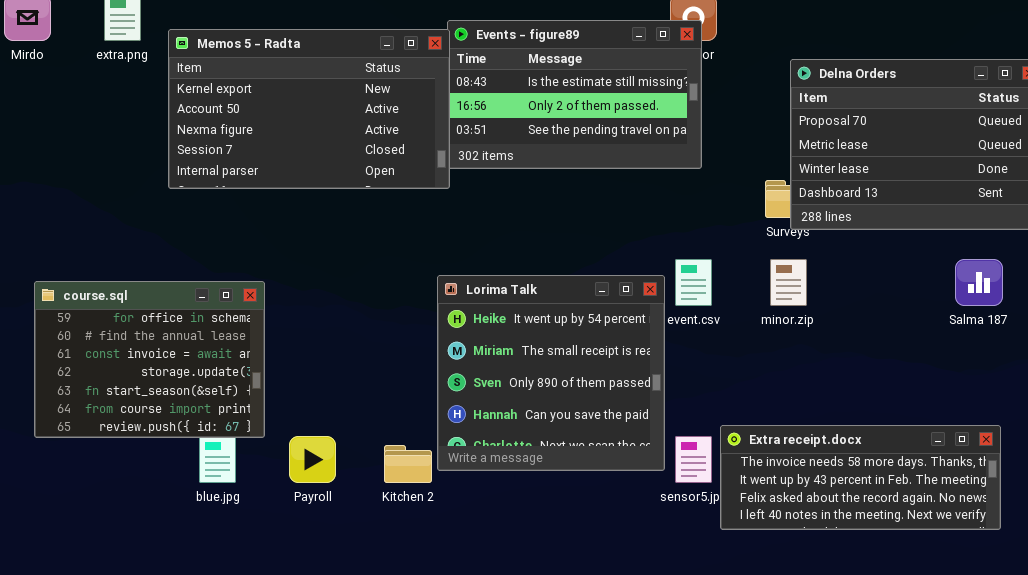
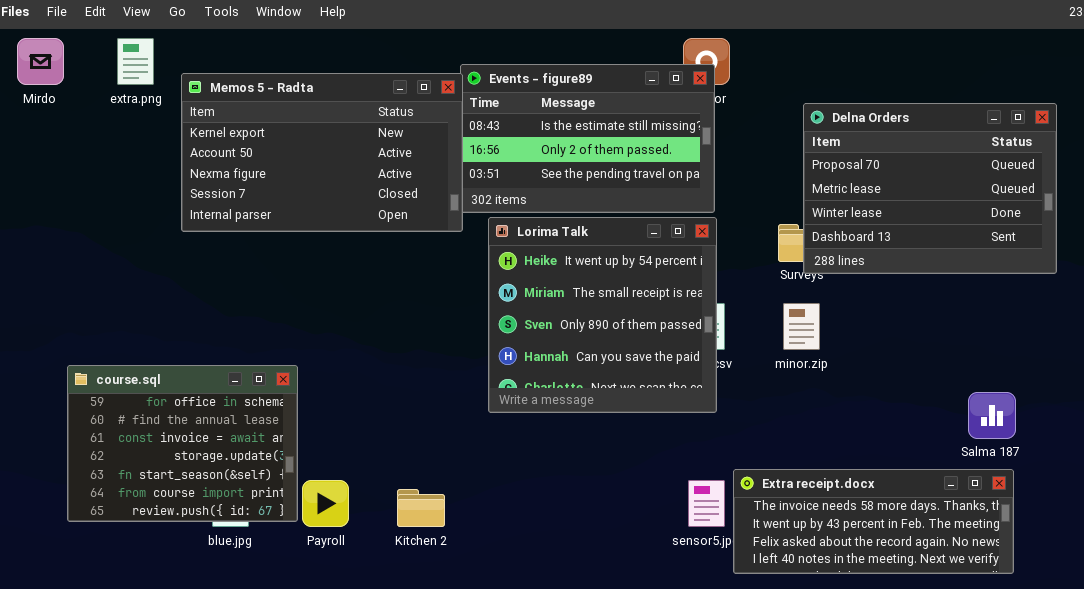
Salma 187: [955,259,1003,306] -> [968,392,1016,439], moved
Lorima Talk: [437,275,665,471] -> [488,217,717,413], moved
course.sql: [34,281,265,438] -> [67,365,298,522], moved

